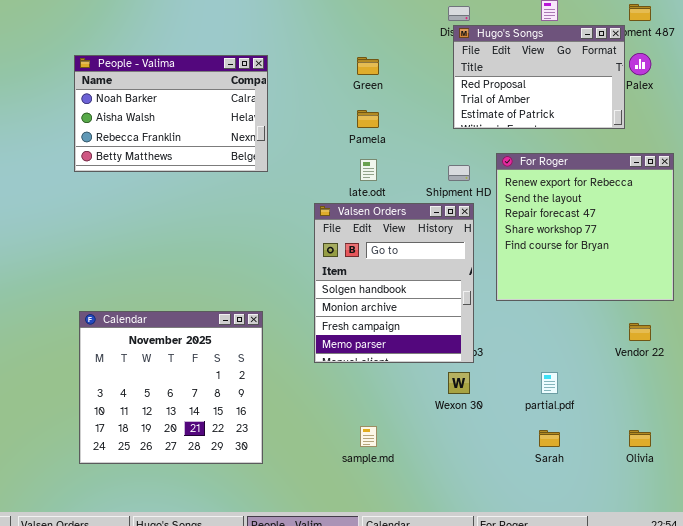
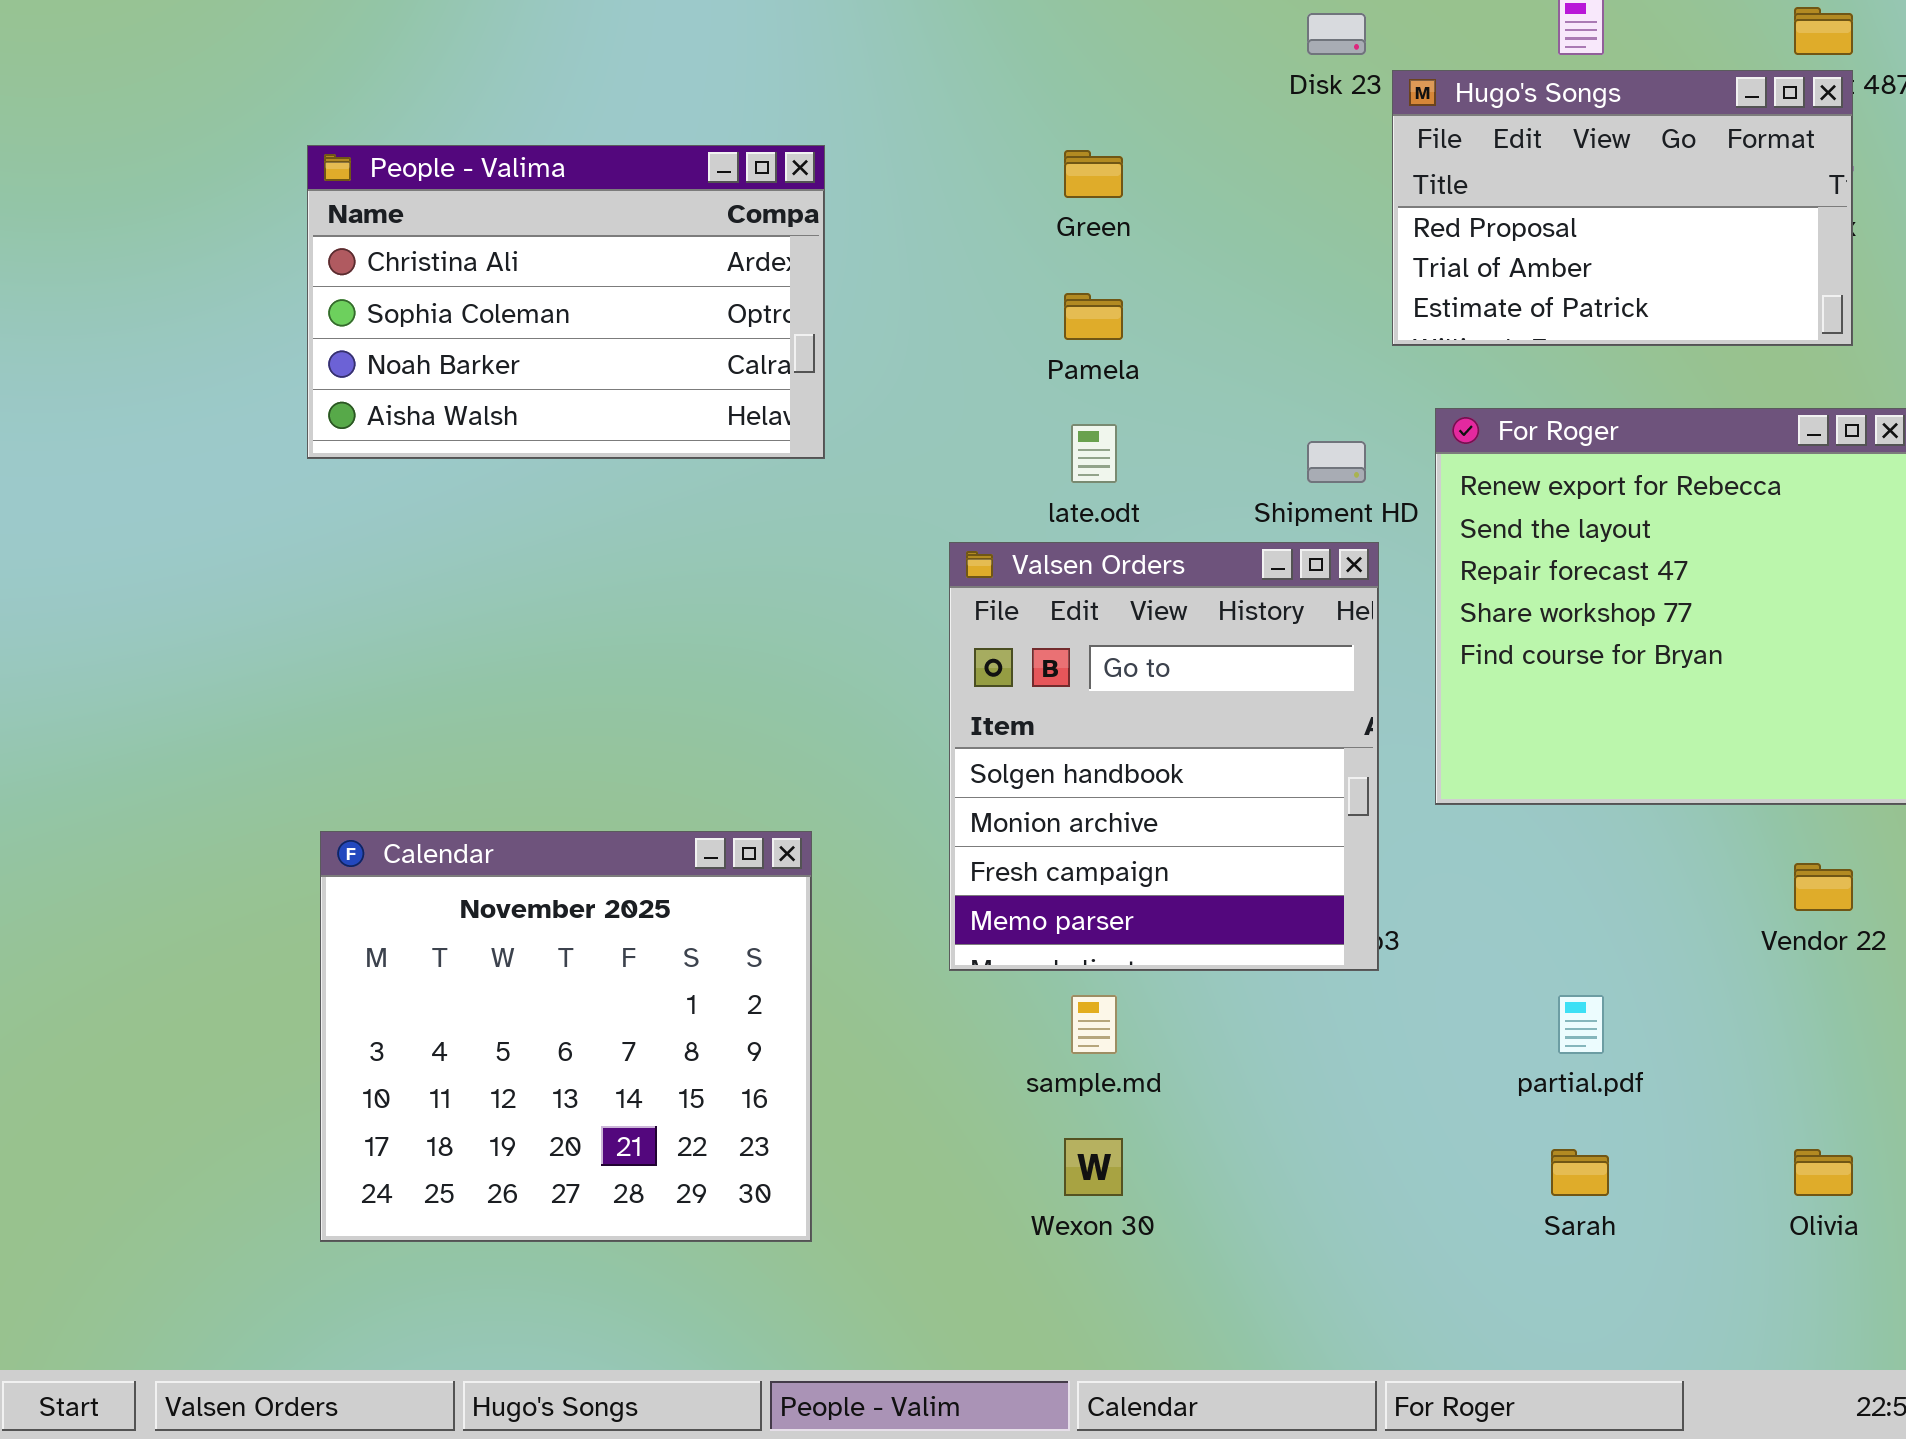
Hugo's Songs: [453,25,625,129] -> [1392,70,1853,346], moved
People - Valima: [74,55,268,172] -> [307,145,825,459], scrolled up 2 rows
Wexon 30: [448,372,470,394] -> [1064,1138,1123,1196], moved
sample.md: [360,426,377,447] -> [1071,995,1117,1054], moved

